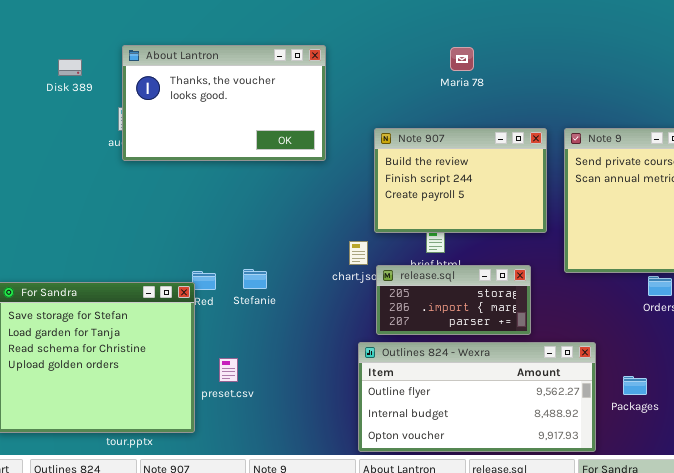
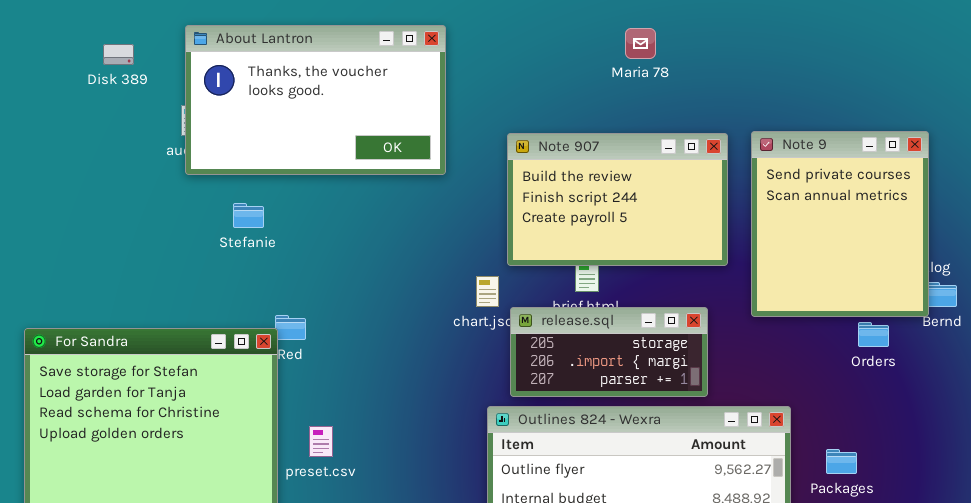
Maria 78: [450,47,474,71] -> [625,28,656,59], moved
Stefanie: [243,269,267,289] -> [233,203,264,228], moved

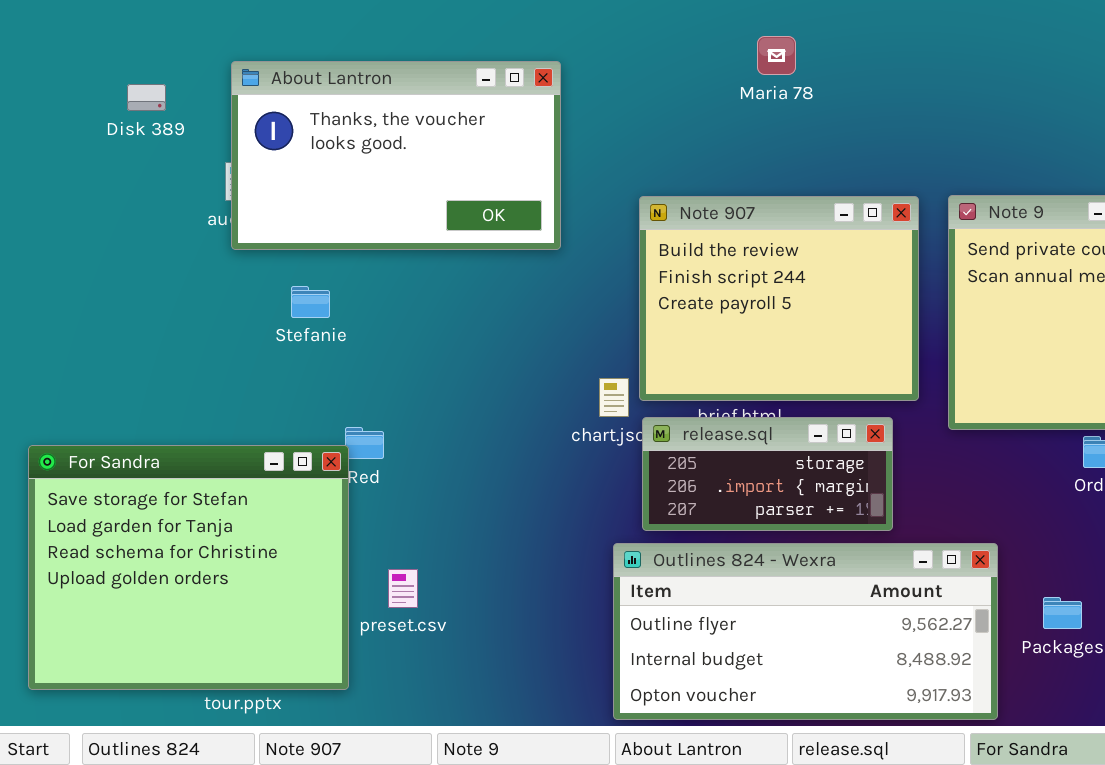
Maria 78: [625,28,656,59] -> [757,36,796,75], moved
Note 907: [507,133,728,266] -> [639,196,919,401], resized

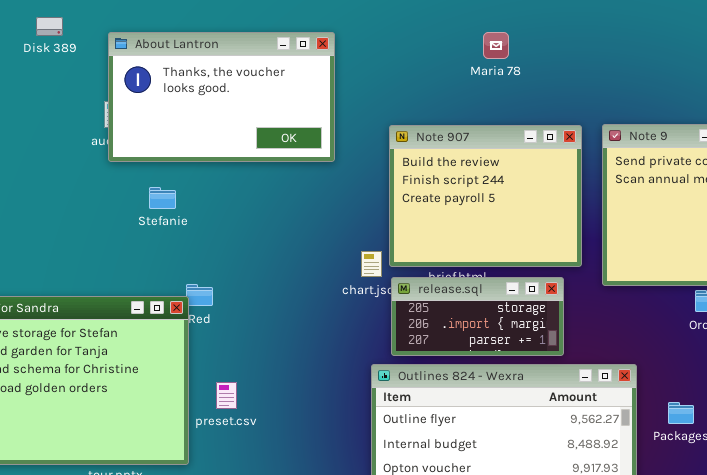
Maria 78: [757,36,796,75] -> [483,32,509,59], moved
Disk 389: [127,84,166,111] -> [36,17,63,36], moved

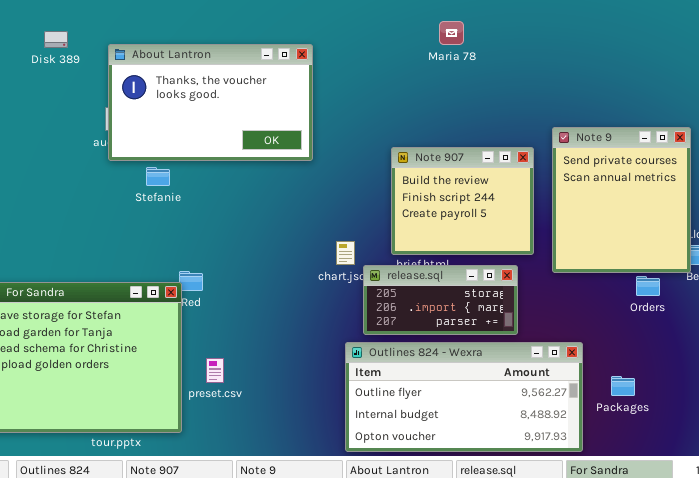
Maria 78: [483,32,509,59] -> [439,21,464,45], moved
Note 907: [389,125,582,267] -> [391,147,534,255], resized
Stefanie: [149,187,176,209] -> [146,167,170,186], moved

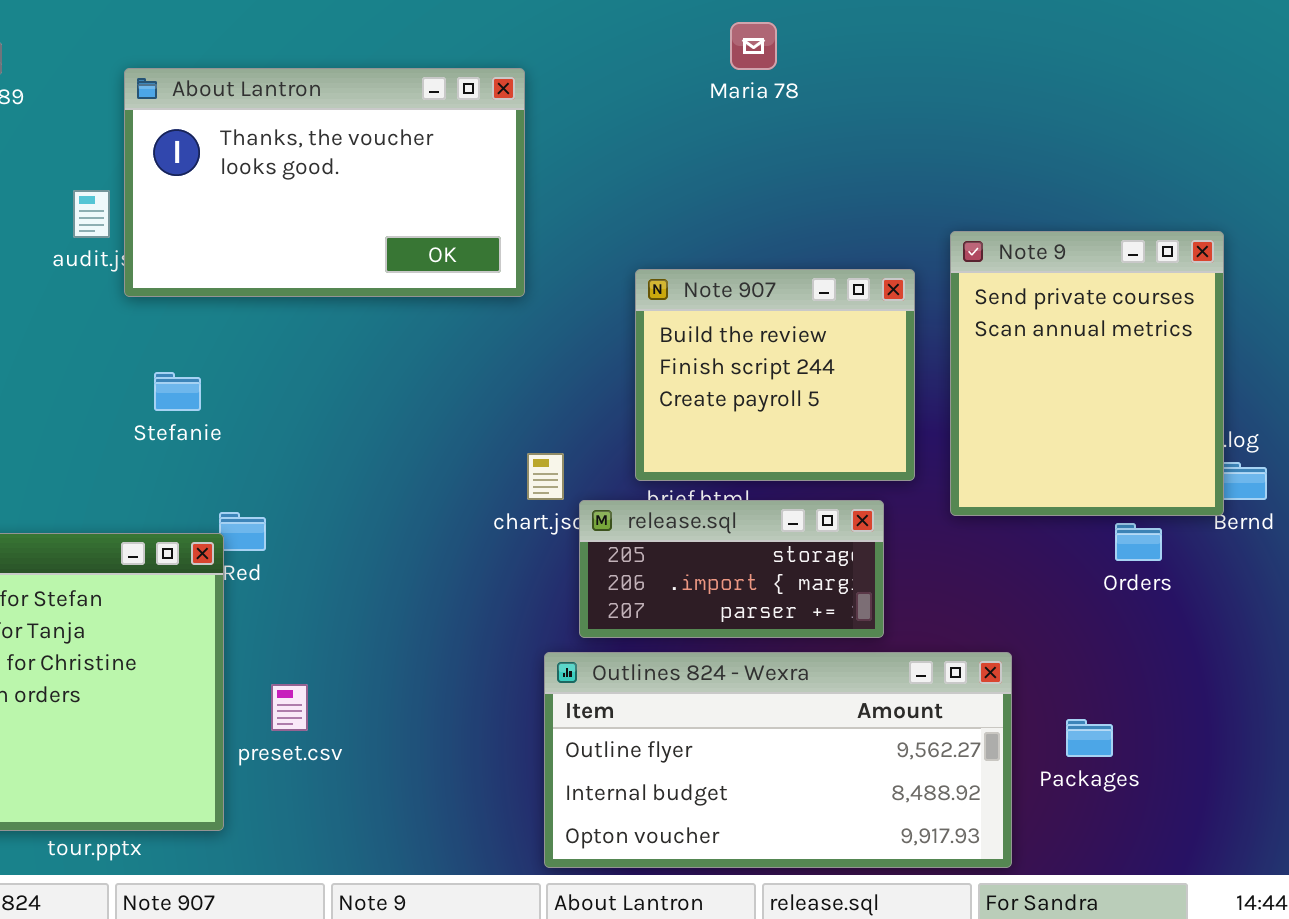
About Lantron: [108,44,313,161] -> [124,68,525,297], moved
Stefanie: [146,167,170,186] -> [154,372,201,411], moved

